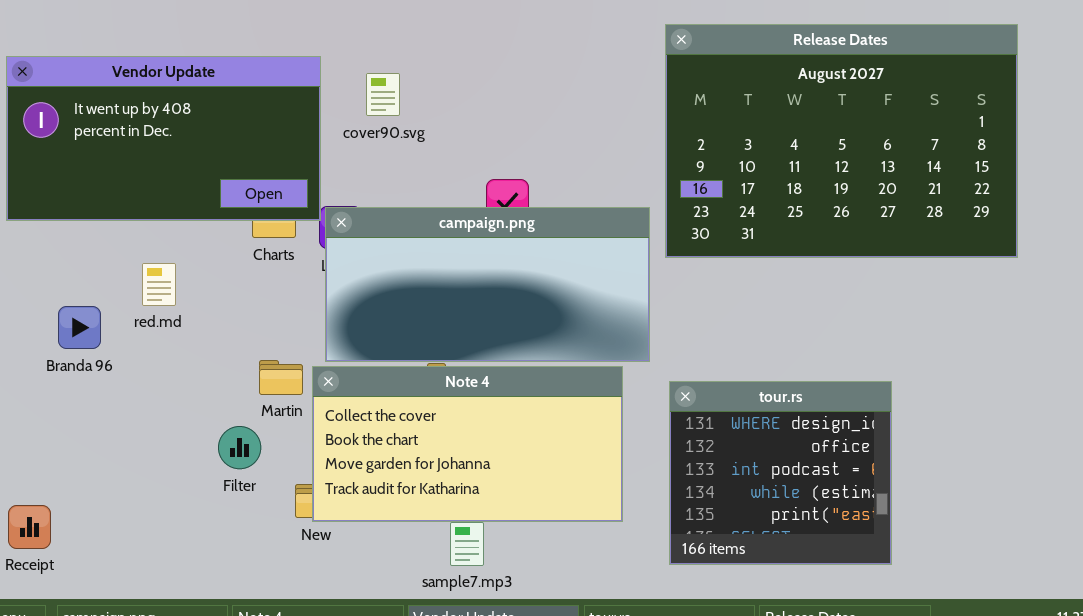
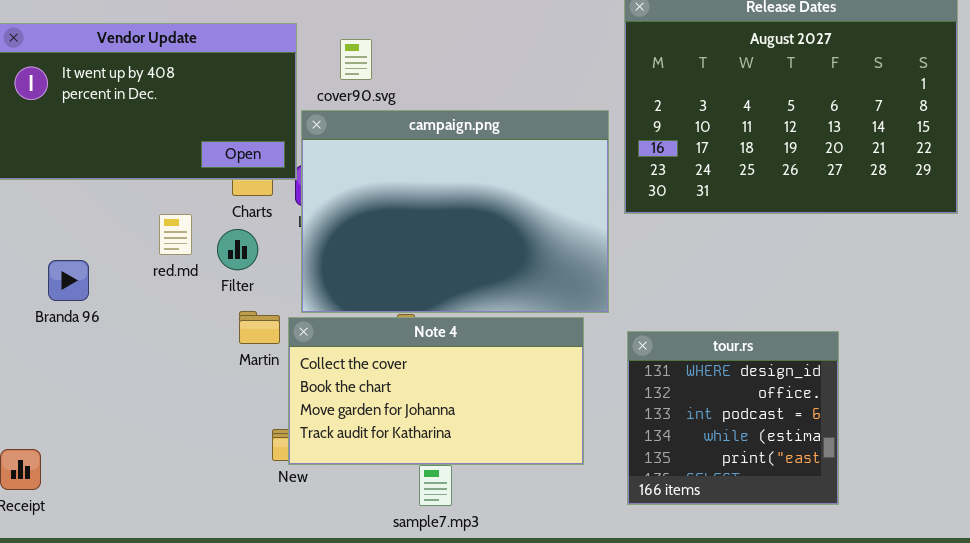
campaign.png: [325,207,650,362] -> [301,110,609,313], resized
red.md: [142,263,176,306] -> [159,214,192,255], moved
Filter: [218,426,261,469] -> [217,229,258,270], moved

